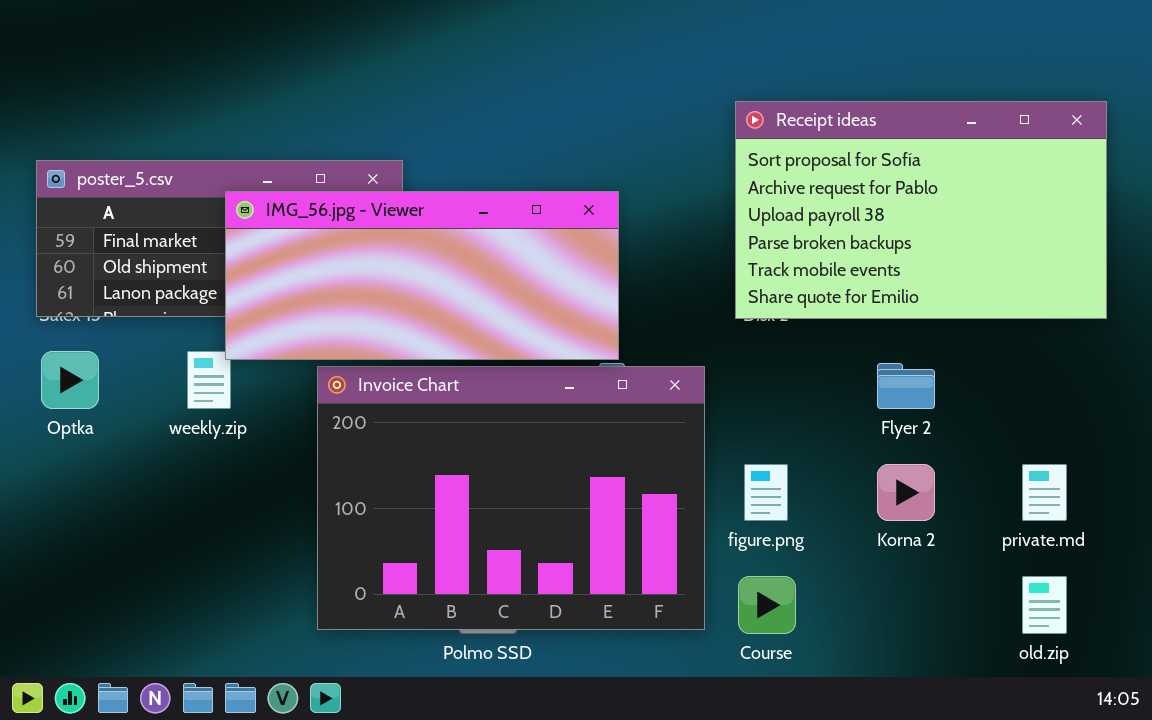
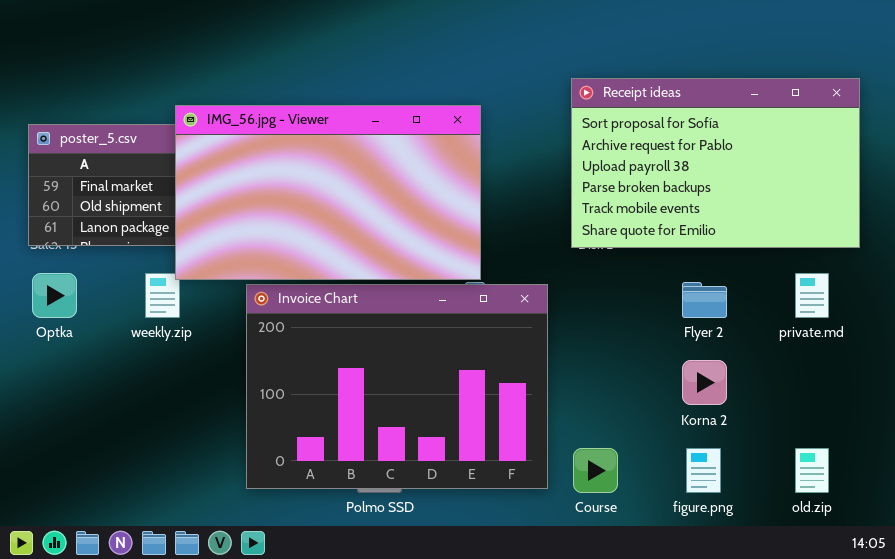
IMG_56.jpg - Viewer: [225,191,619,360] -> [175,105,481,280], resized
figure.png: [744,464,788,521] -> [686,448,721,493], moved
private.md: [1022,464,1067,521] -> [795,273,829,318], moved

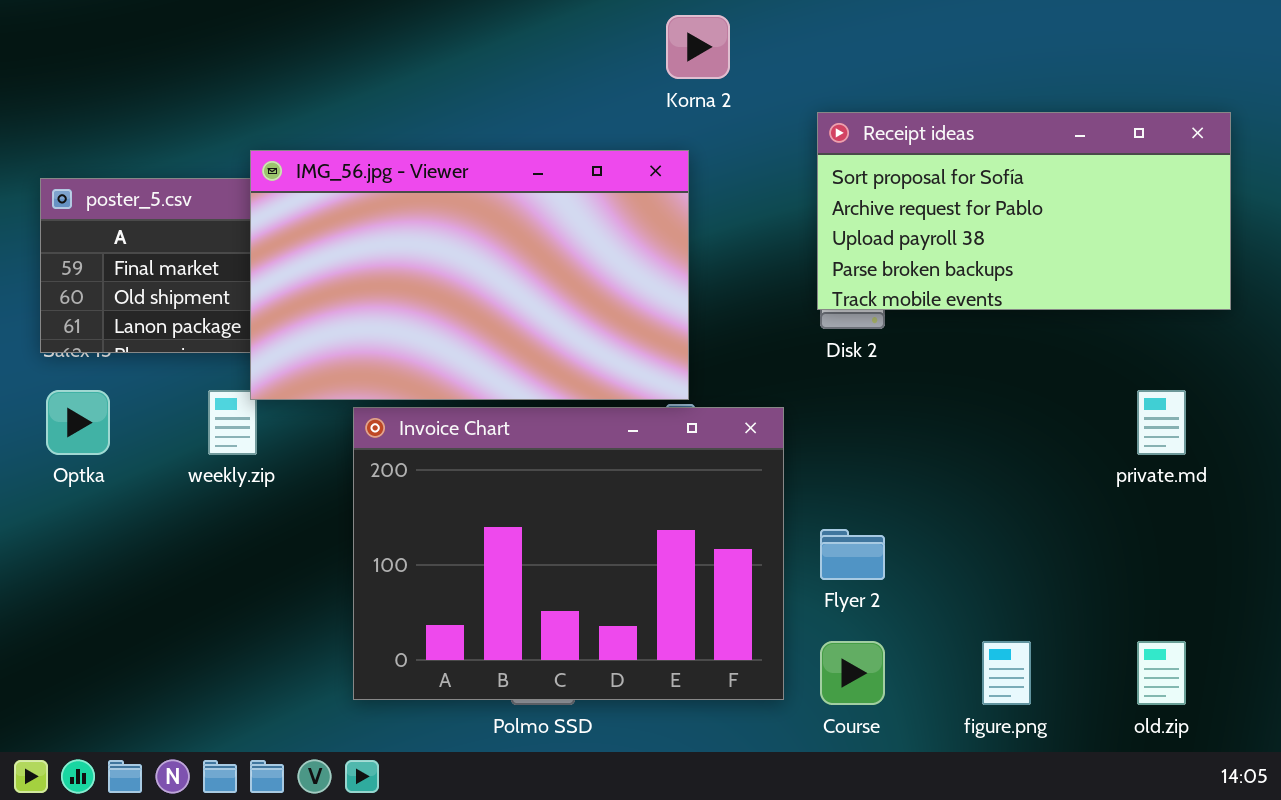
Receipt ideas: [571,78,860,248] -> [817,112,1231,310], resized
Flyer 2: [682,282,727,318] -> [820,529,885,580], moved
Korna 2: [682,360,727,405] -> [666,15,730,79], moved

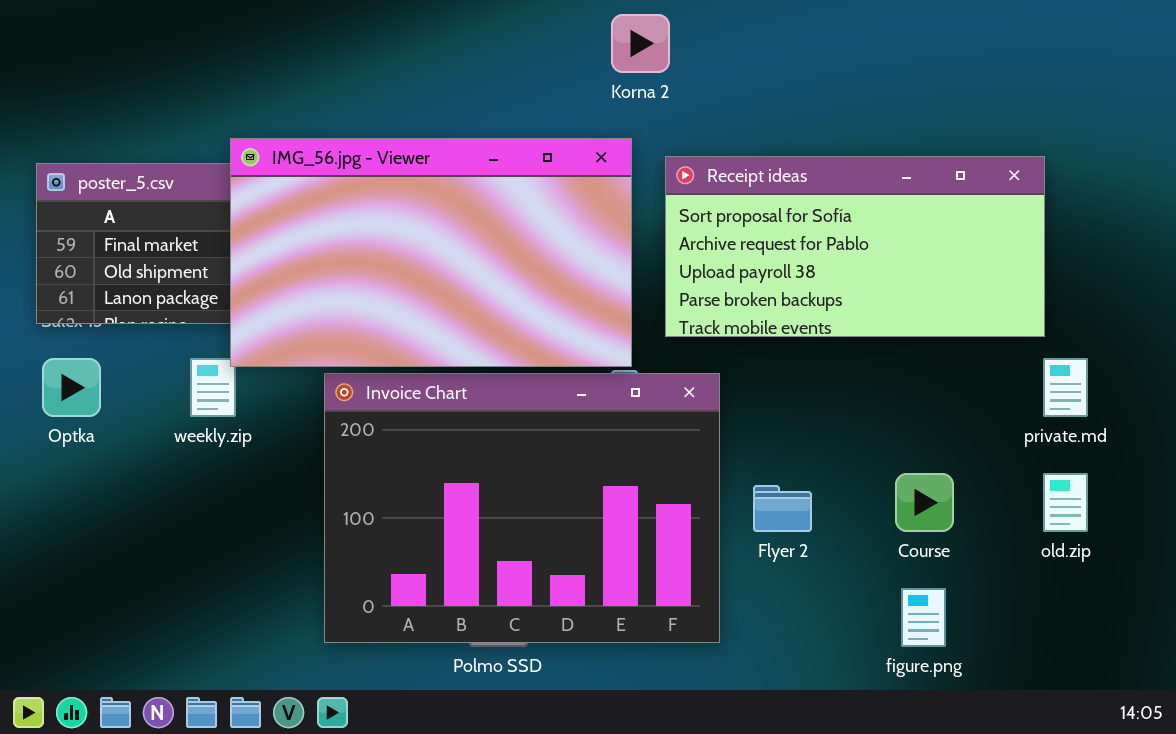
Receipt ideas: [817,112,1231,310] -> [665,156,1045,337], moved
Course: [820,641,885,705] -> [895,473,954,532], moved
old.zip: [1137,641,1186,705] -> [1043,473,1088,532], moved

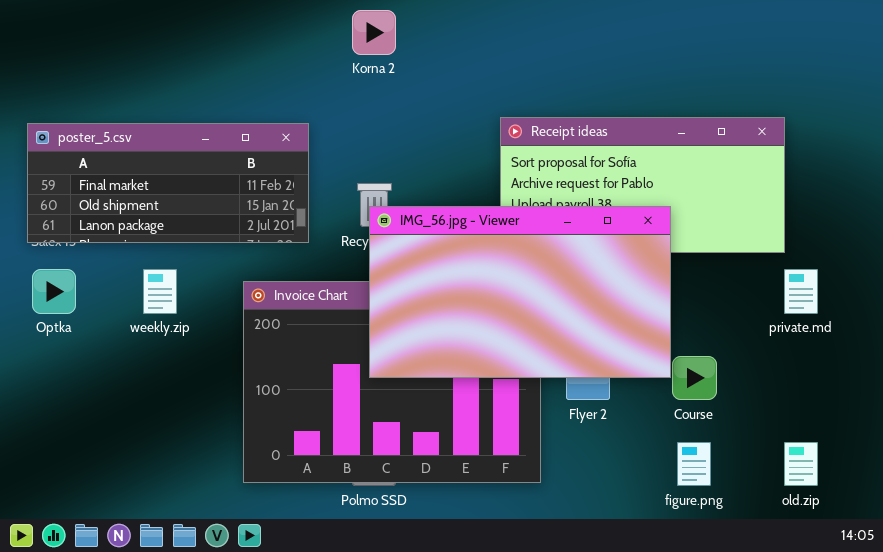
Korna 2: [611,14,670,73] -> [352,10,396,55], moved
IMG_56.jpg - Viewer: [230,138,632,367] -> [369,206,671,378], moved
old.zip: [1043,473,1088,532] -> [784,442,818,486], moved

